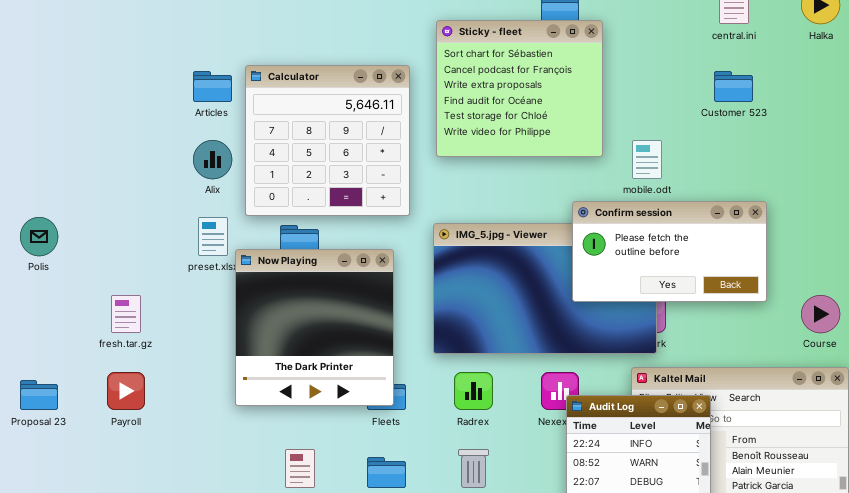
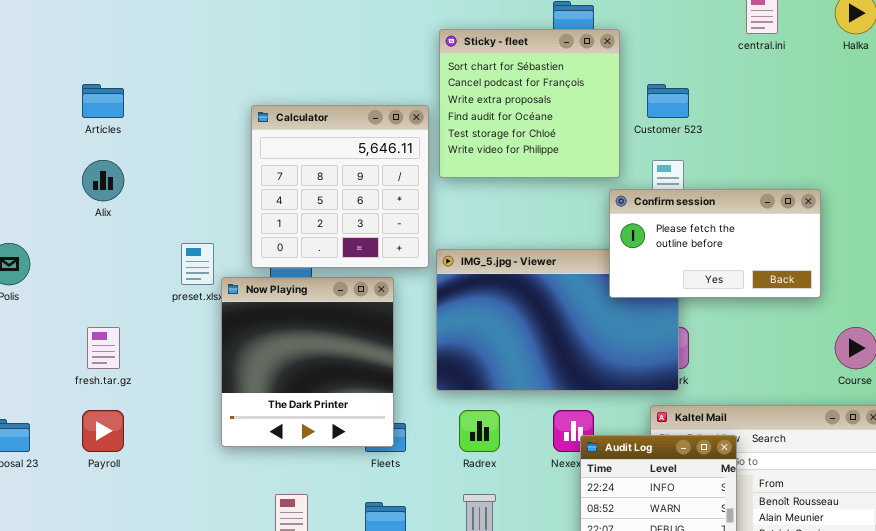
Calculator: [245,65,410,216] -> [251,105,429,268], moved
Articles: [193,71,232,102] -> [82,84,124,118], moved
Customer 523: [714,71,753,102] -> [647,84,689,118], moved
Alix: [193,140,232,179] -> [82,160,124,201], moved
Confirm session: [572,201,767,302] -> [609,189,821,298], moved

